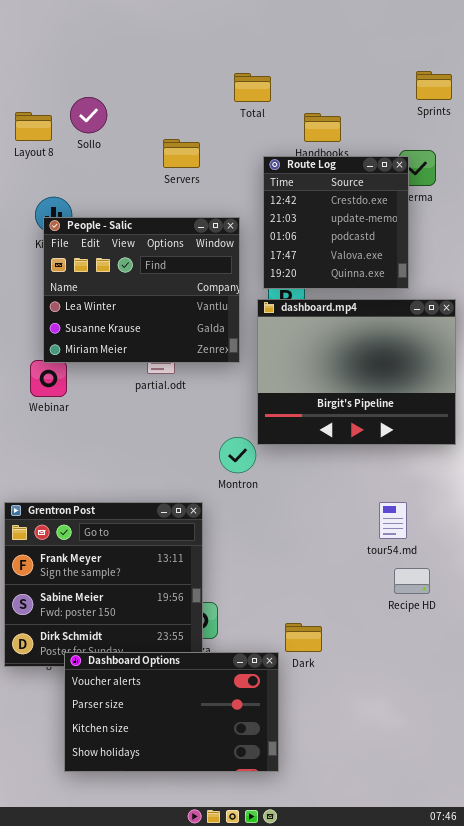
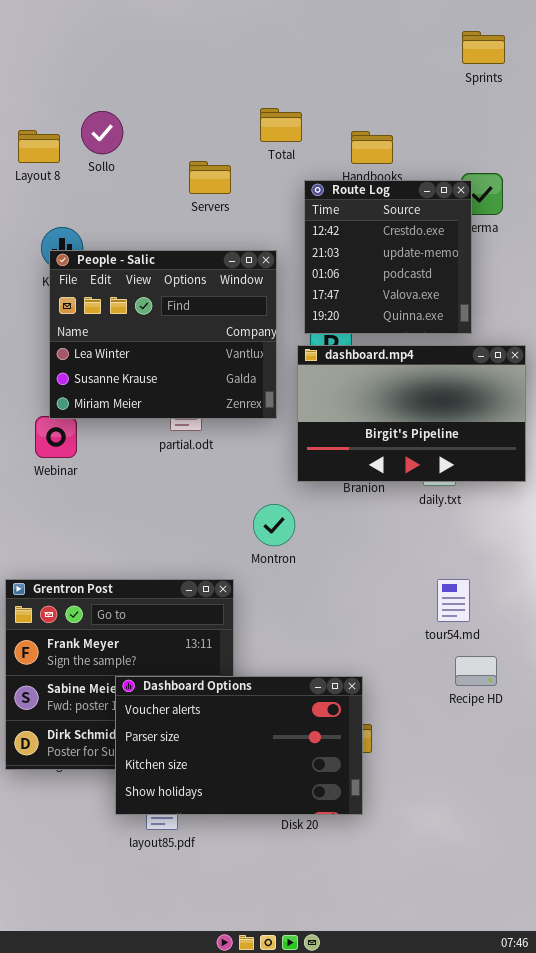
Sprints: [416,71,452,100] -> [462,31,505,64], moved
Total: [234,73,271,102] -> [260,108,302,142], moved
dashboard.mp4: [257,299,456,445] -> [297,345,526,482], resized
Dashboard Options: [64,652,279,772] -> [115,676,363,815], moved

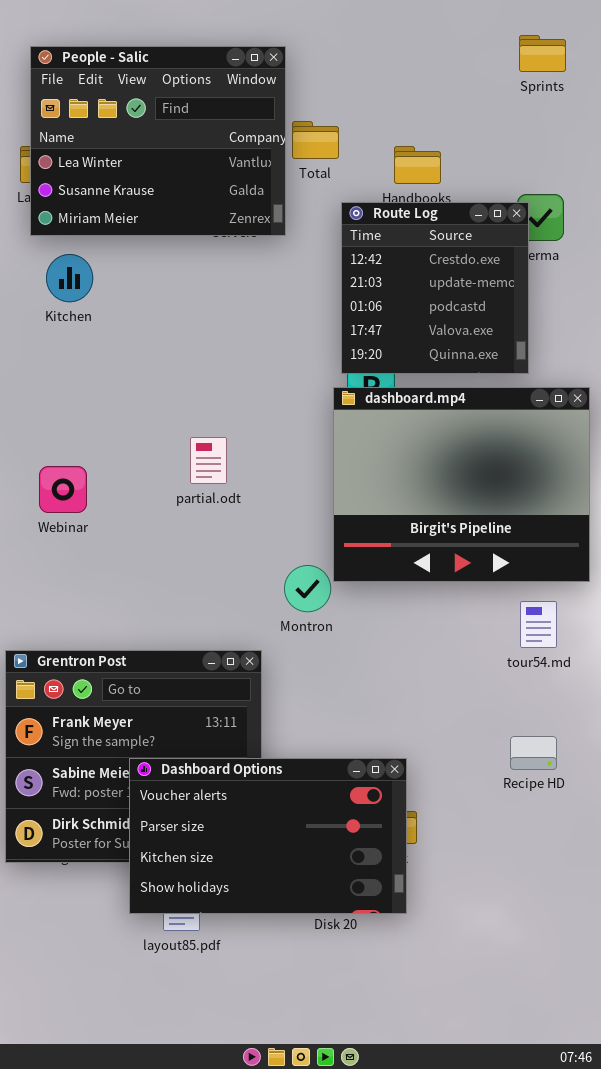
People - Salic: [49,250,277,419] -> [30,46,286,236], moved
dashboard.mp4: [297,345,526,482] -> [333,387,590,582], resized
tour54.md: [437,579,470,622] -> [520,601,557,648], moved

